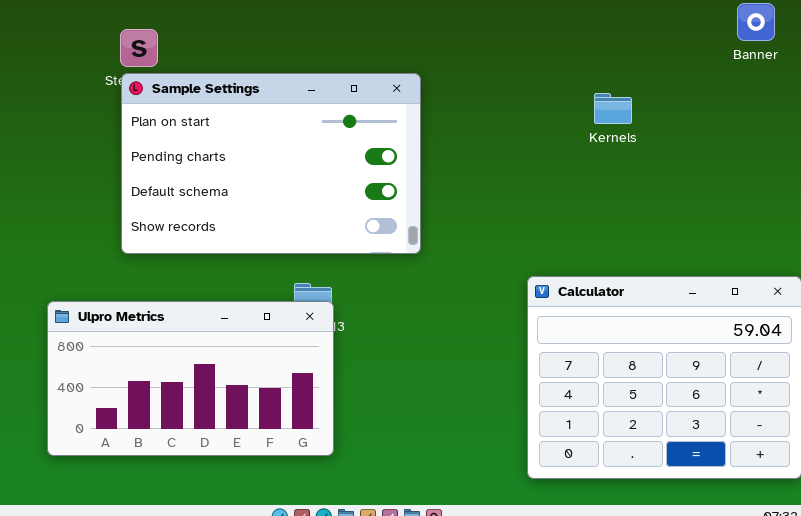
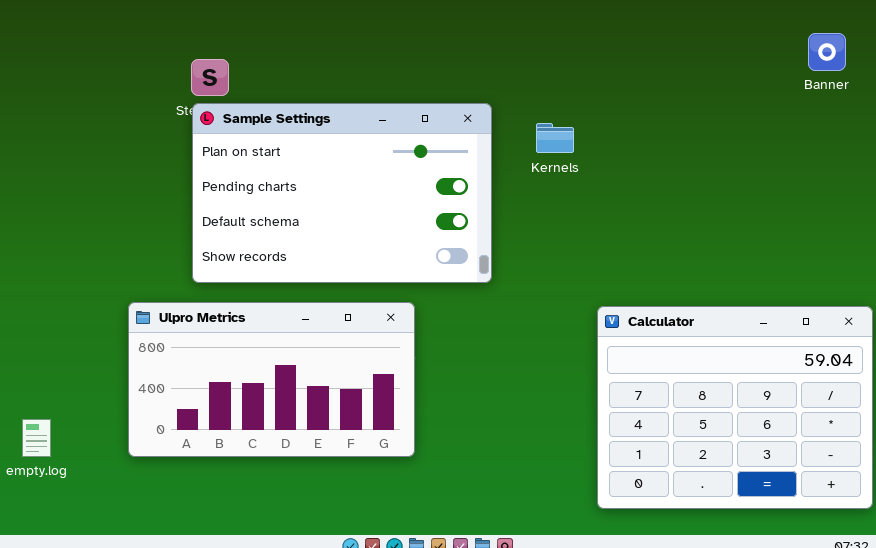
Kernels: [594,93,632,124] -> [536,123,574,153], moved
Ulpro Metrics: [47,301,334,456] -> [128,302,415,457], moved

